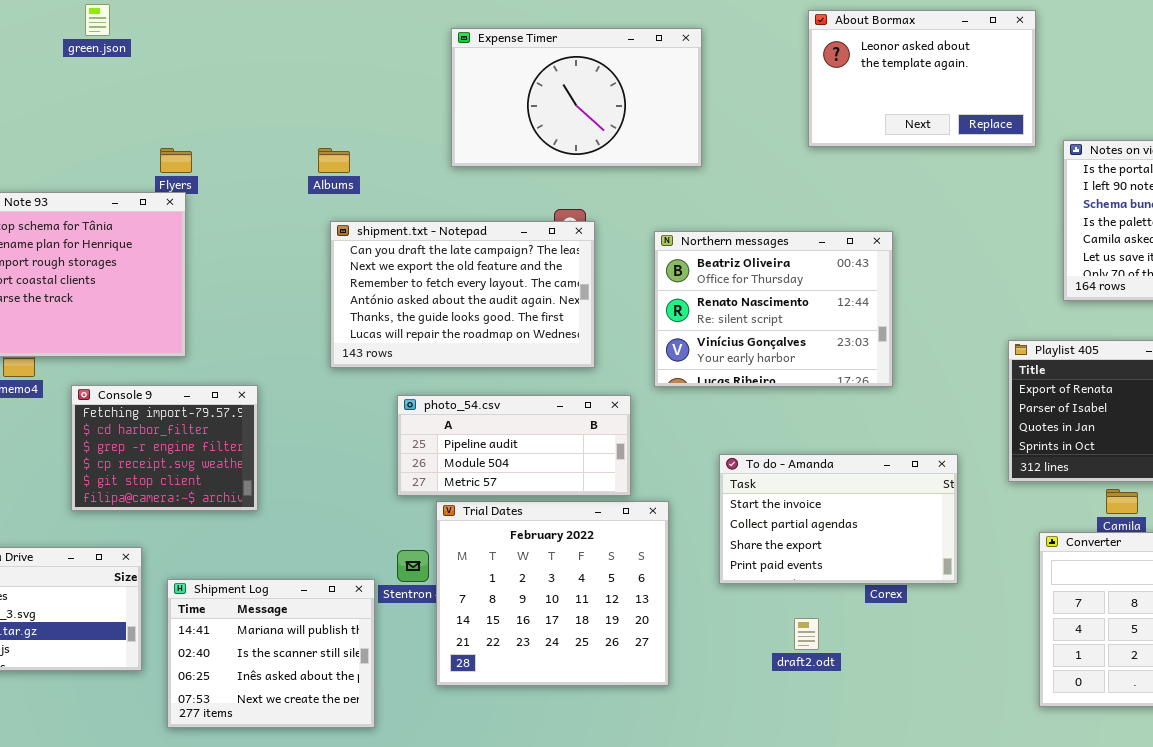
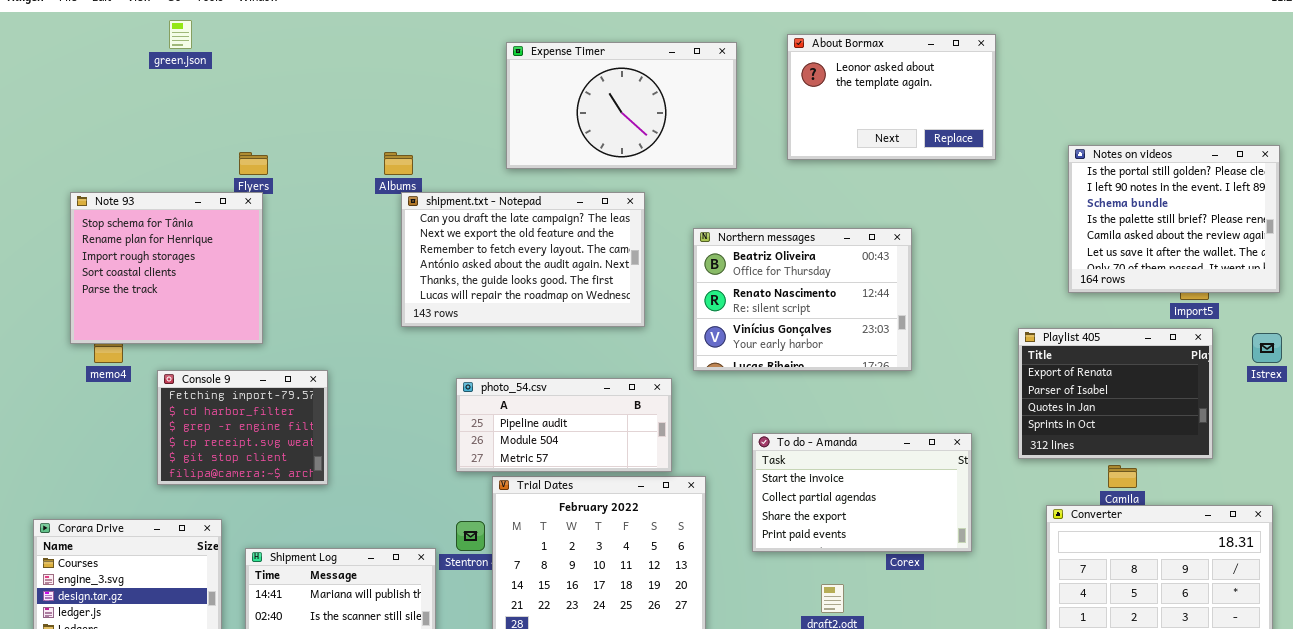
About Bormax: [808,10,1036,147] -> [787,34,996,160], moved
shipment.txt - Notepad: [330,221,595,368] -> [401,192,645,327], moved

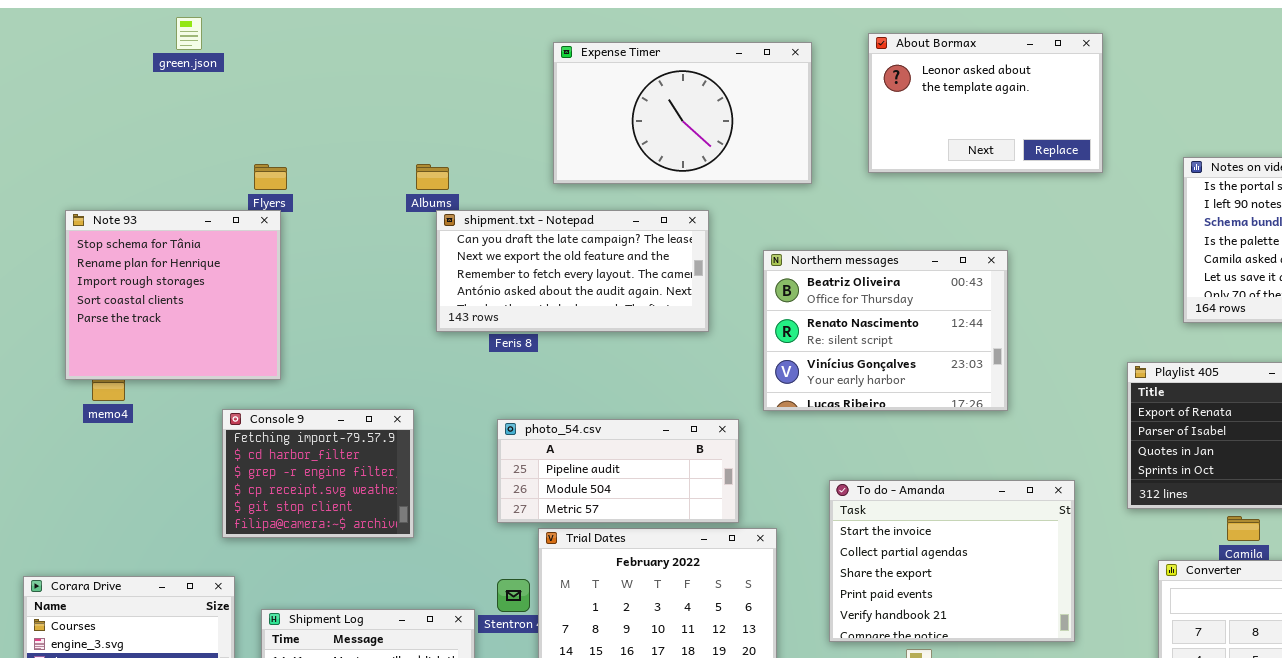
shipment.txt - Notepad: [401,192,645,327] -> [436,210,709,332], resized
Console 9: [157,370,328,485] -> [222,409,414,538], moved
To do - Amanda: [752,433,972,552] -> [829,480,1075,642], resized

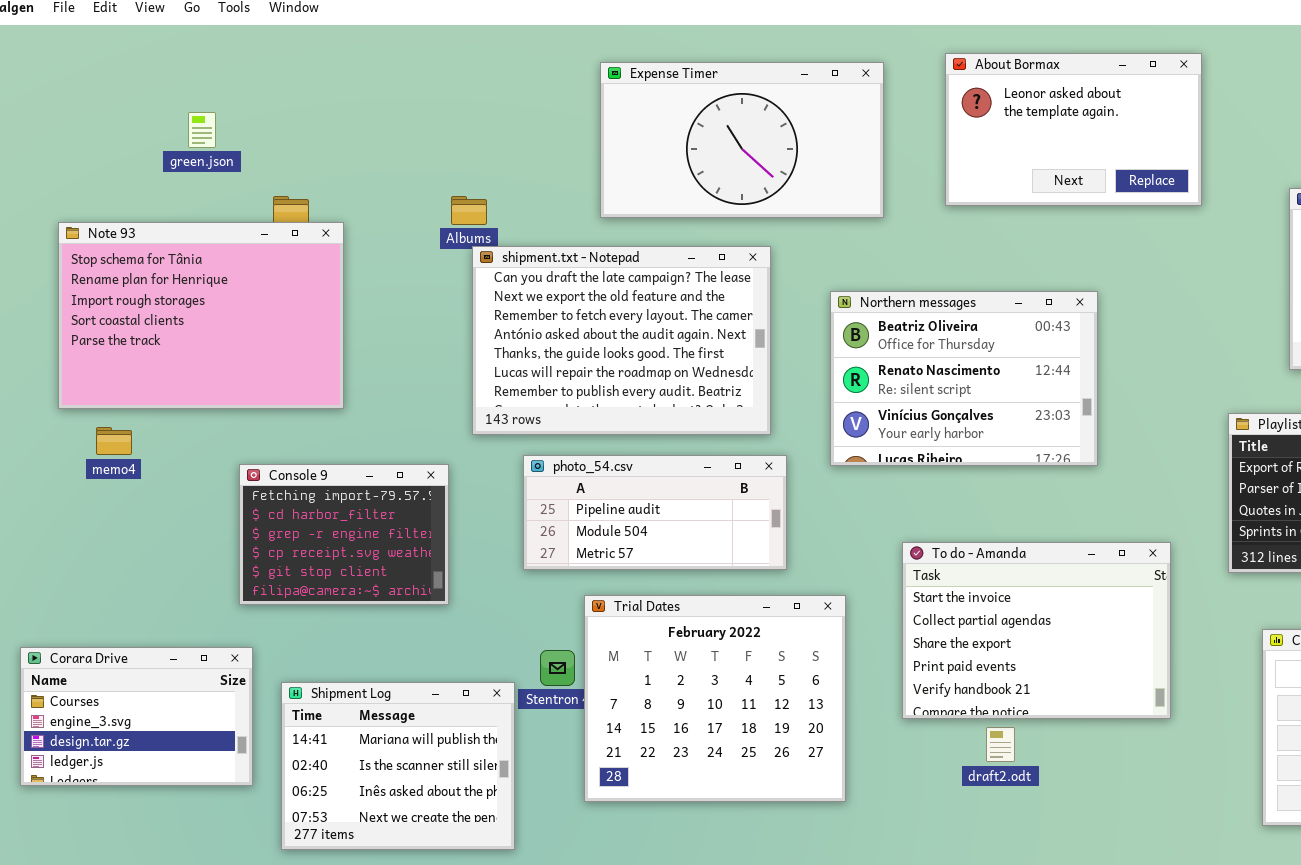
green.json: [176,17,202,50] -> [188,112,216,148], moved
Note 93: [65,210,281,380] -> [58,222,344,409], moved, resized
shipment.txt - Notepad: [436,210,709,332] -> [472,246,771,435], resized
photo_54.csv: [497,419,739,523] -> [523,455,787,570], moved

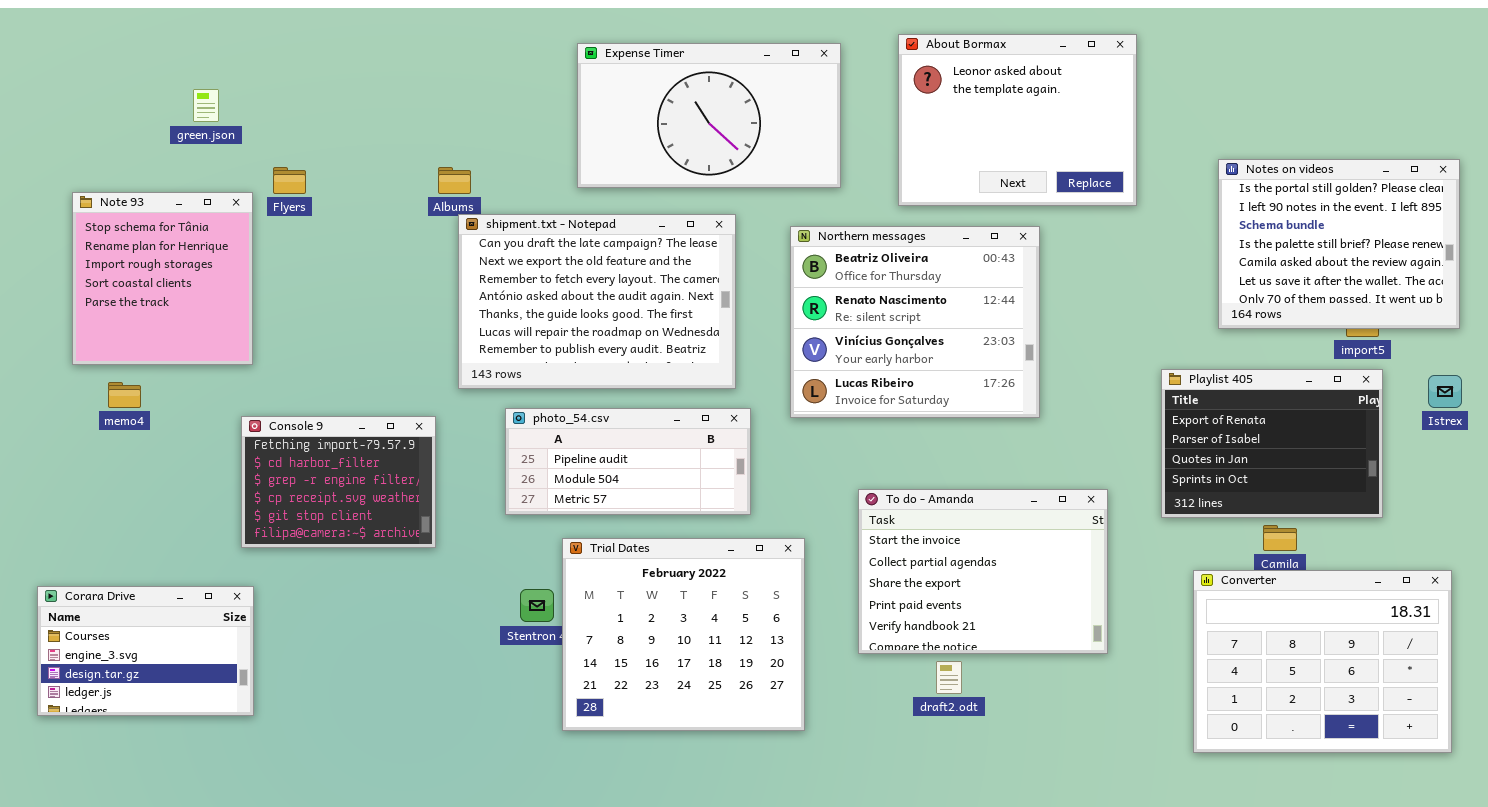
About Bormax: [945,53,1202,206] -> [898,34,1137,206], resized
Note 93: [58,222,344,409] -> [72,192,253,365], resized
Northern messages: [830,291,1098,466] -> [790,226,1040,418], resized
Shipment Log: [281,682,515,850] -> none, closed

